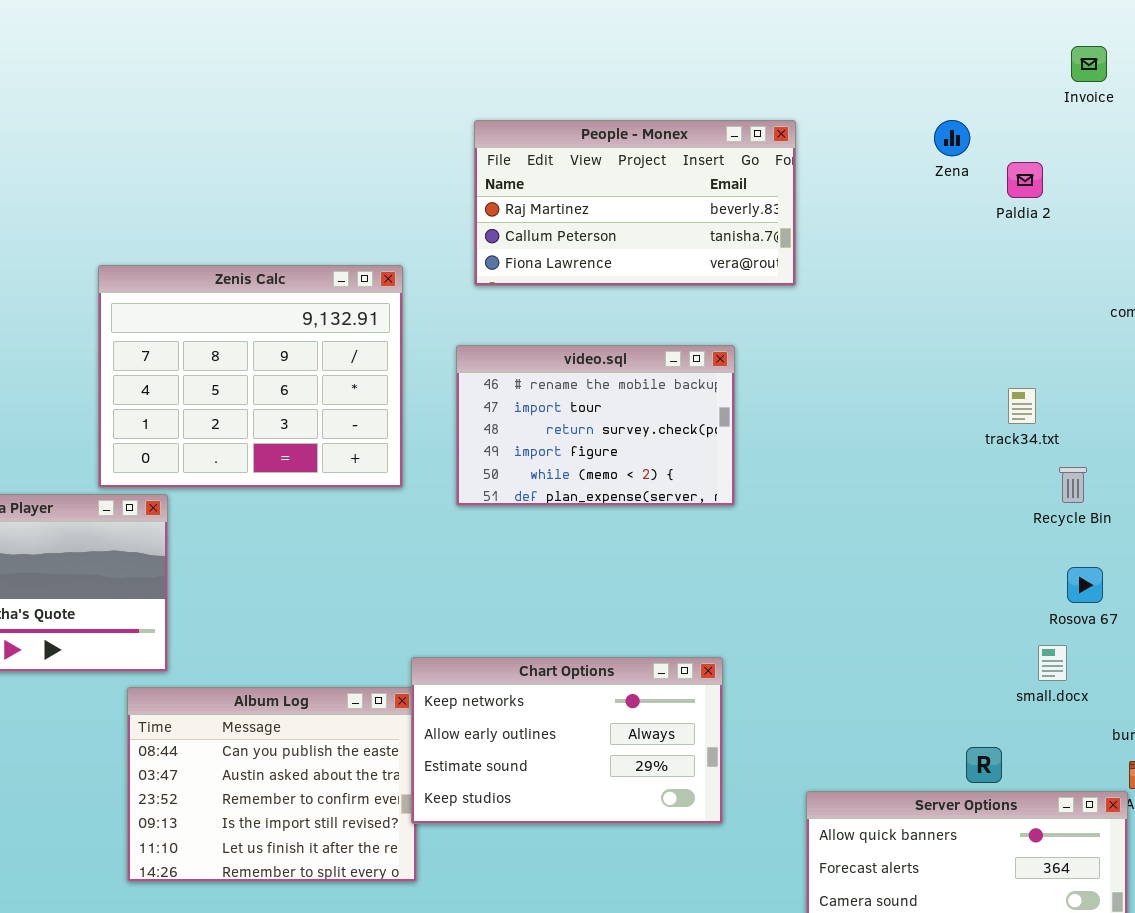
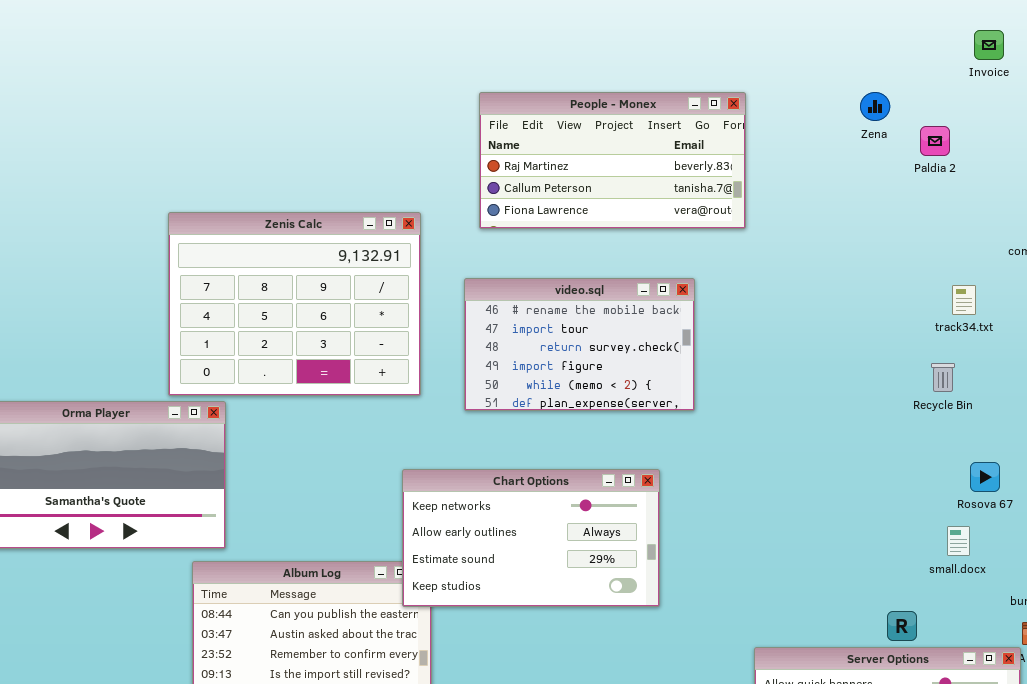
track34.txt: [1008,388,1036,424] -> [952,285,976,315], moved
Recycle Bin: [1059,467,1087,503] -> [931,363,955,392], moved
Chart Options: [411,657,723,824] -> [402,469,660,607], moved

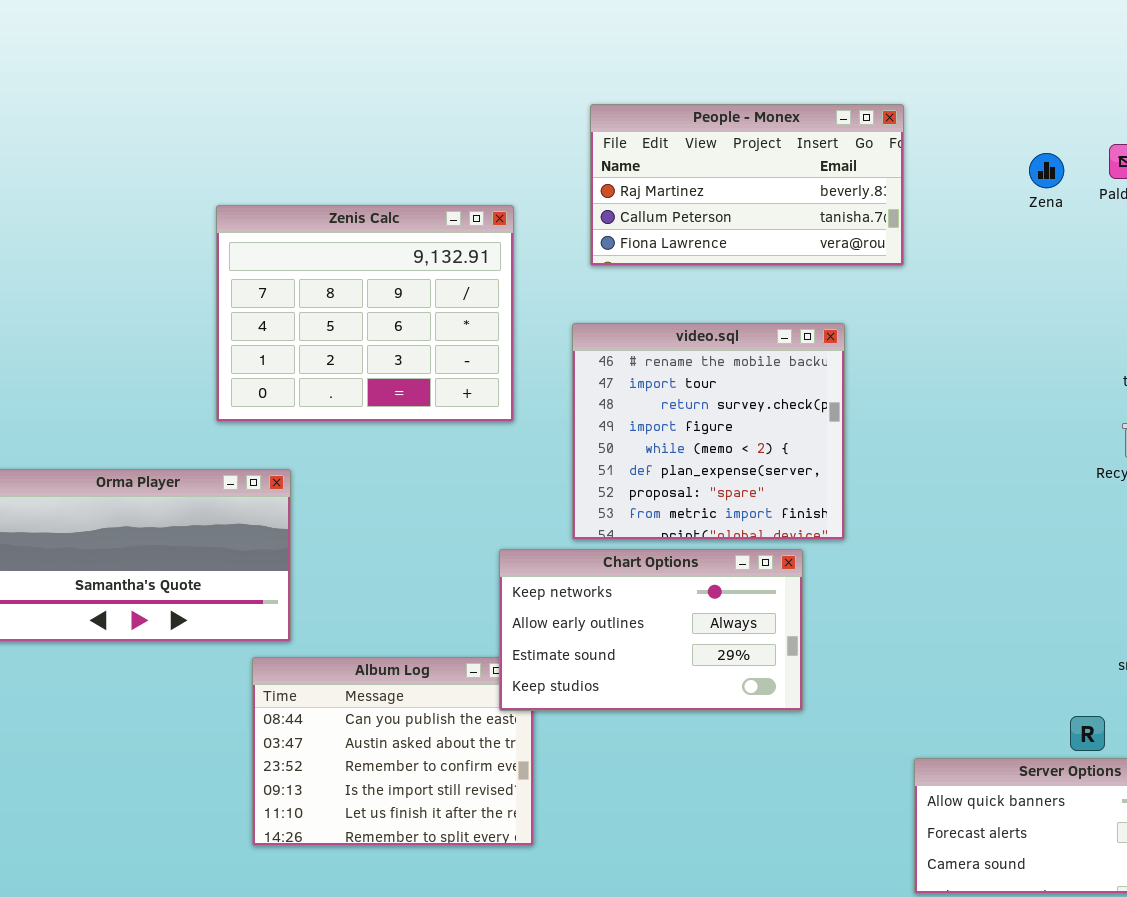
Zena: [860,92,890,121] -> [1029,153,1064,188], moved
Zenis Calc: [168,212,421,396] -> [216,205,514,422], moved
video.sql: [464,278,695,411] -> [572,323,845,540], resized

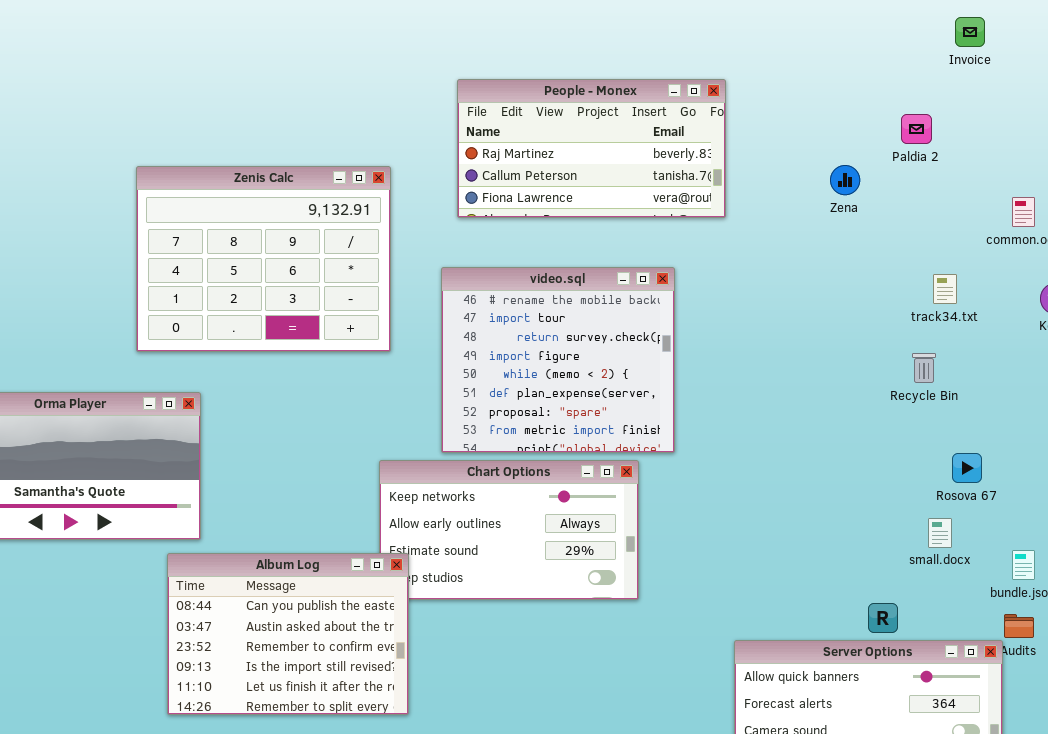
Zena: [1029,153,1064,188] -> [830,165,860,195], moved
Album Log: [252,657,534,846] -> [167,553,409,715], raised

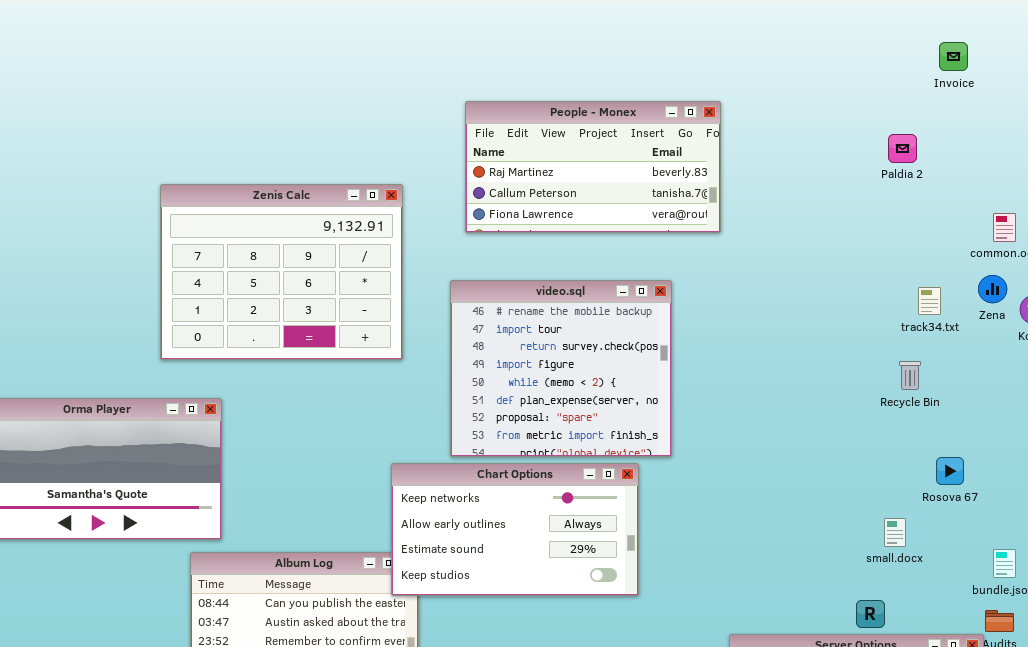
Zena: [830,165,860,195] -> [978,275,1007,303], moved
Chart Options: [379,460,639,600] -> [391,463,639,596], raised
small.docx: [928,518,952,548] -> [884,518,906,547], moved

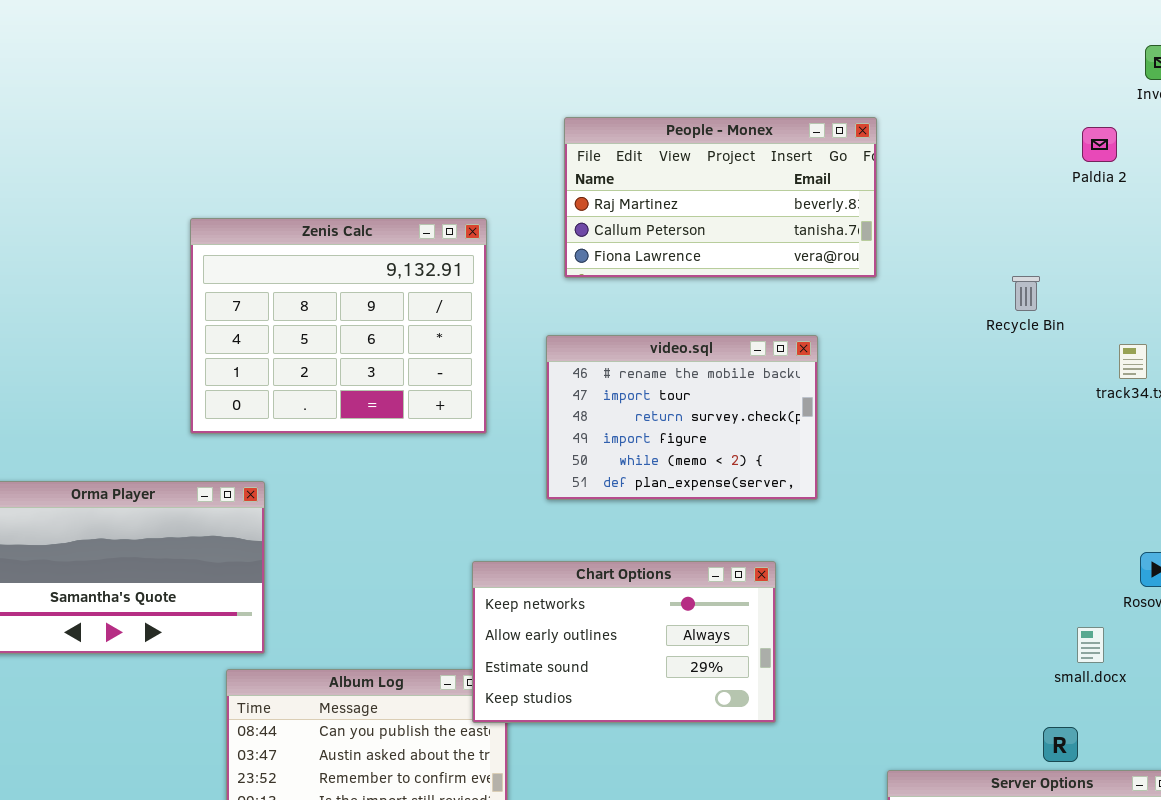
Paldia 2: [888,134,917,163] -> [1082,127,1117,162], moved
video.sql: [450,280,672,457] -> [546,335,818,500], resized
Recycle Bin: [899,361,921,390] -> [1012,276,1040,311], moved

